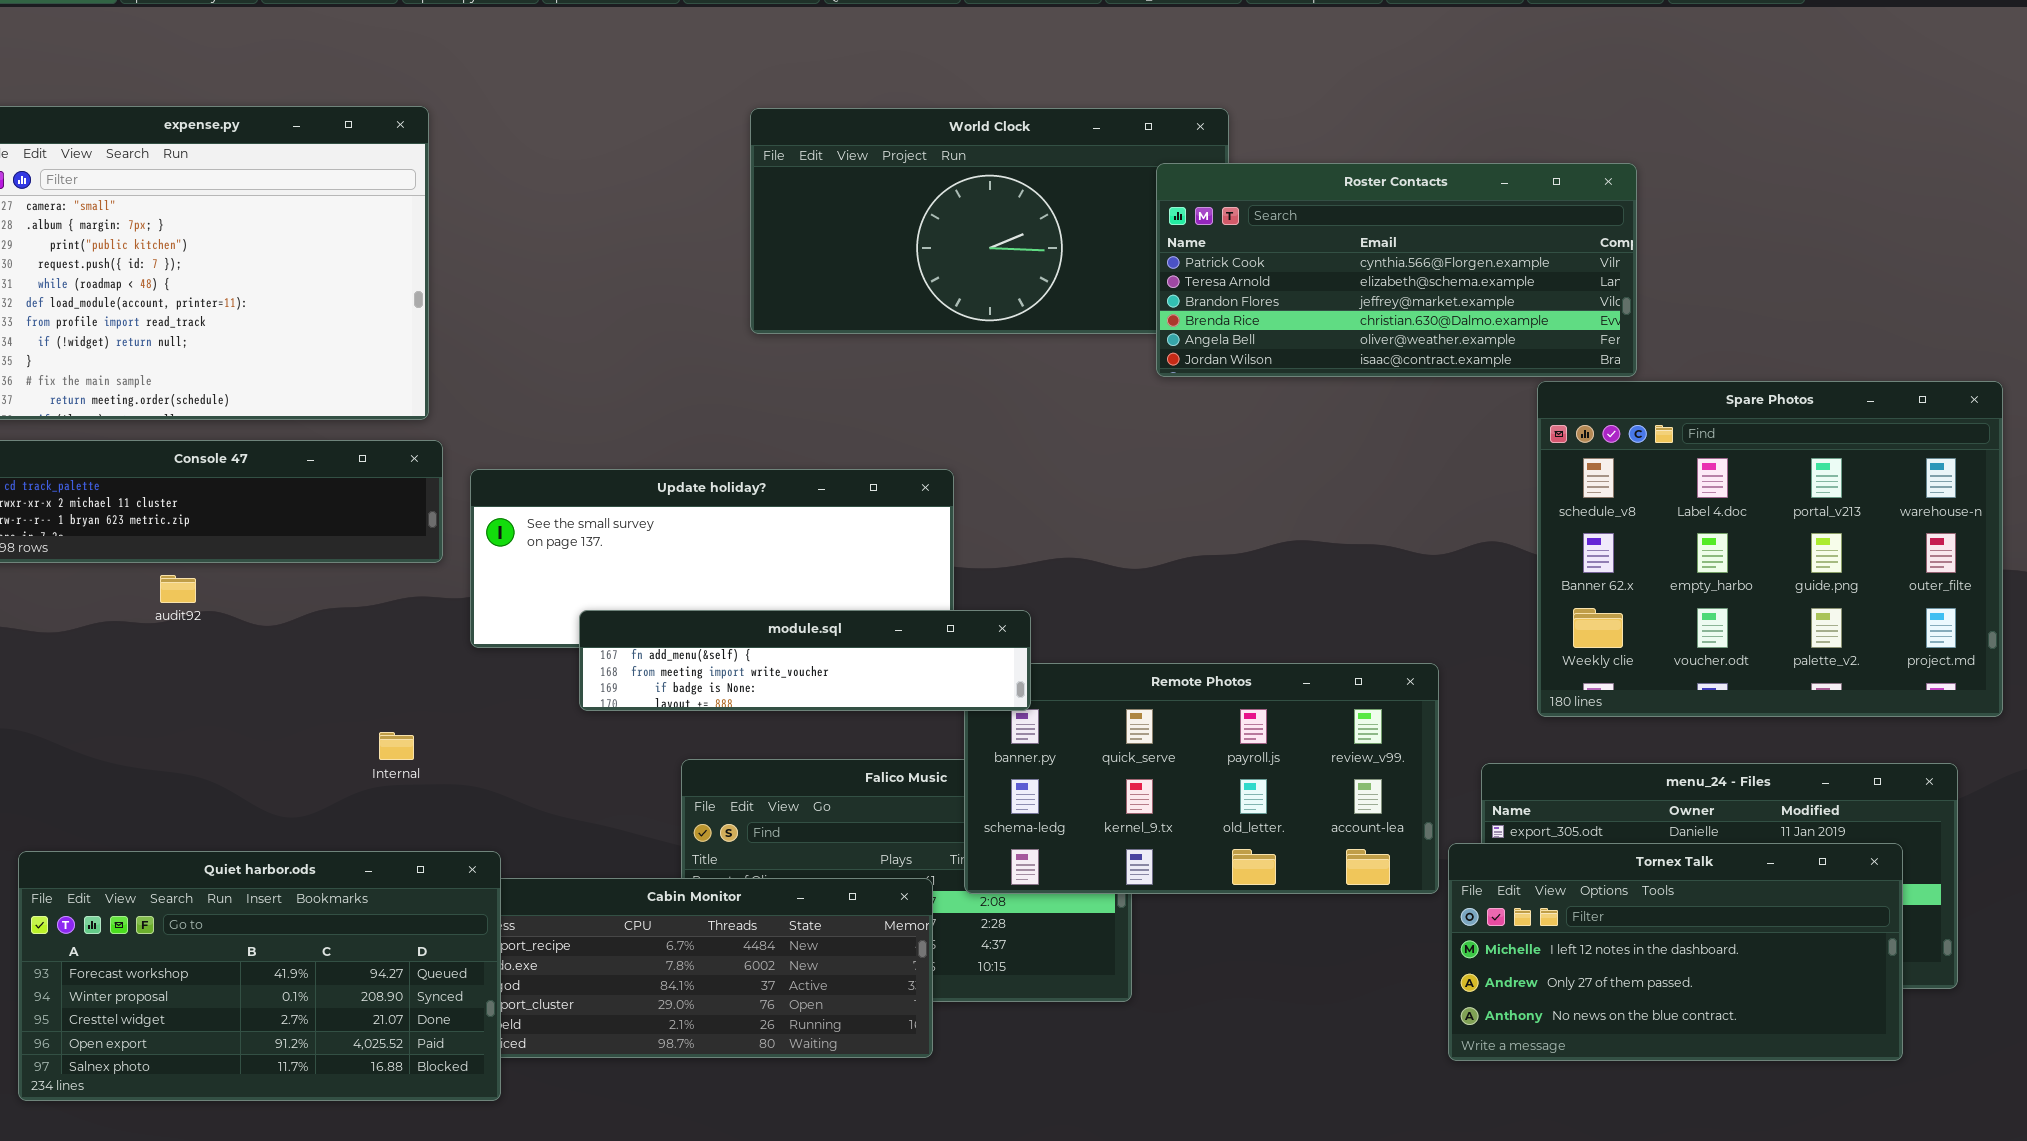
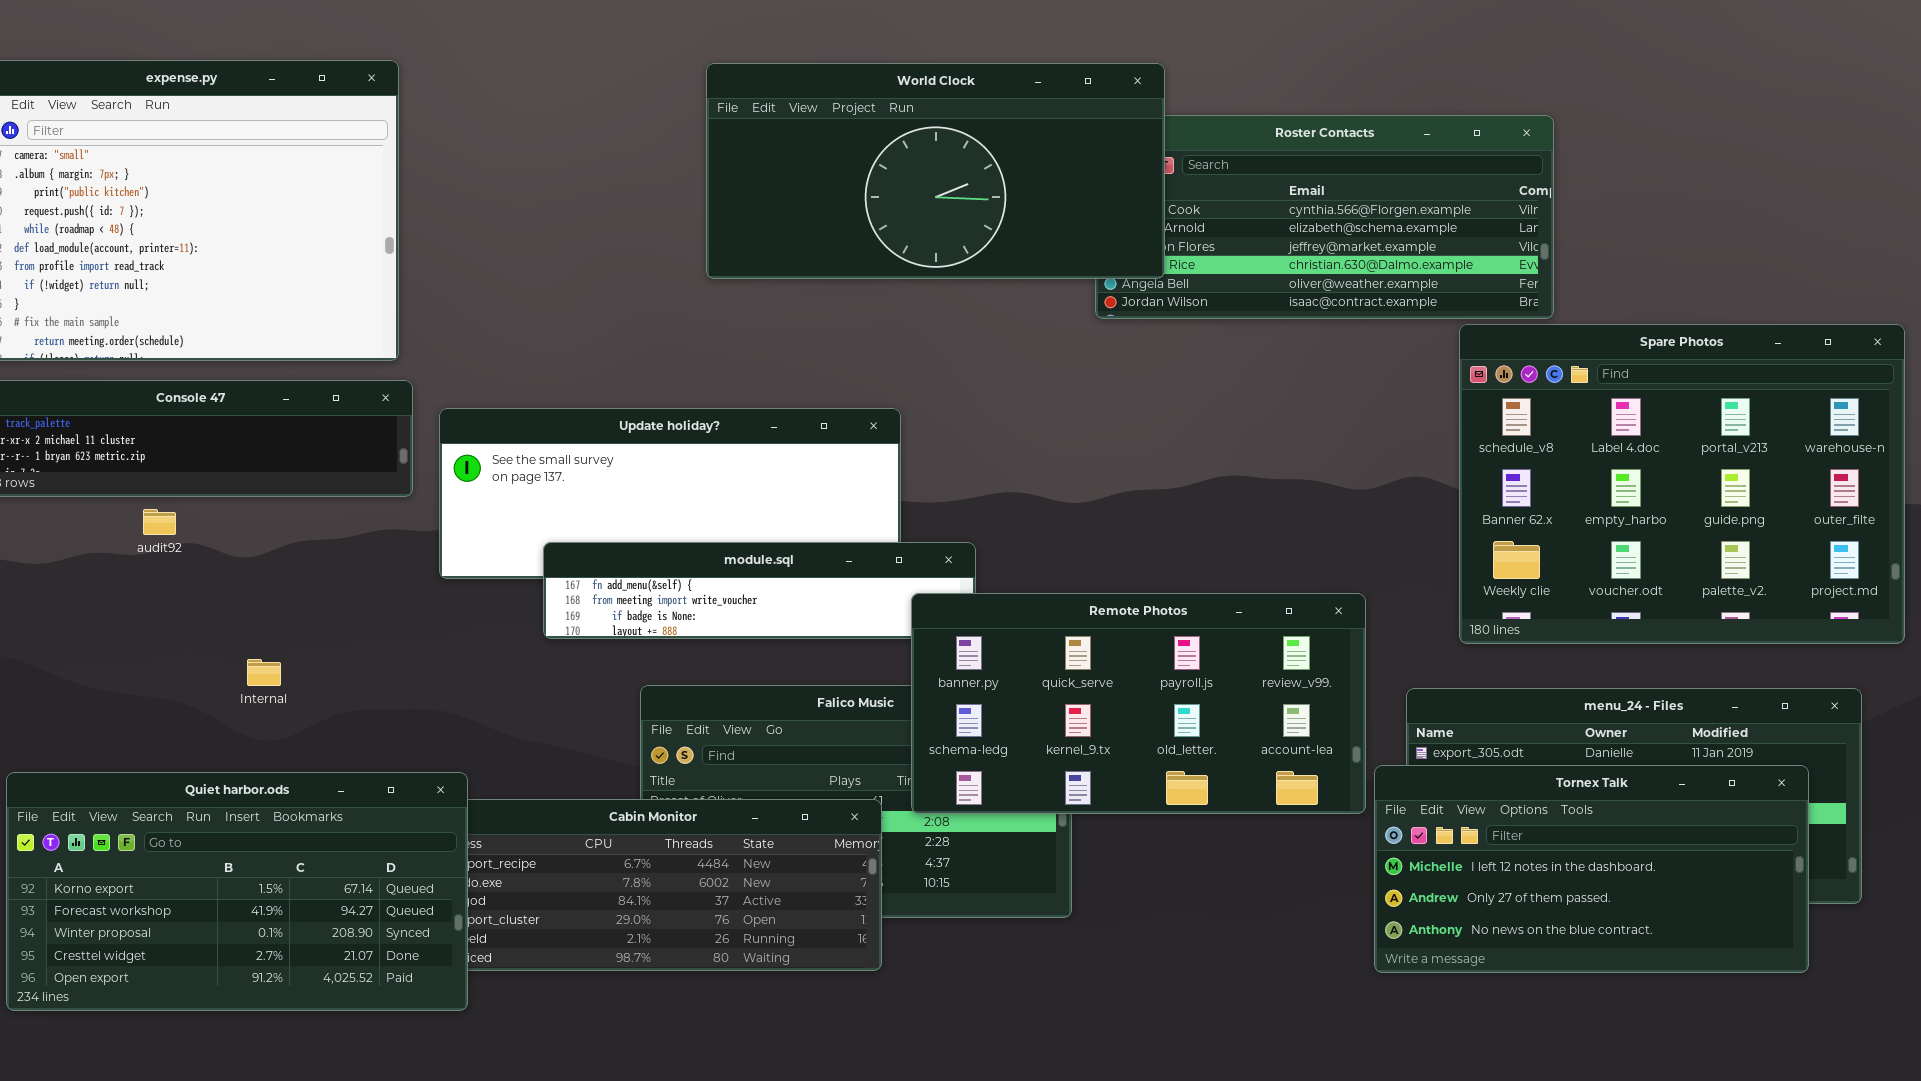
World Clock: [750,108,1229,334] -> [706,63,1165,279], raised
Remote Photos: [964,663,1439,894] -> [911,593,1366,814], raised
Internal: [379,732,414,760] -> [247,659,281,686], moved
Quiet harbor.ods: [18,851,501,1101] -> [6,772,468,1011], scrolled up 1 row

